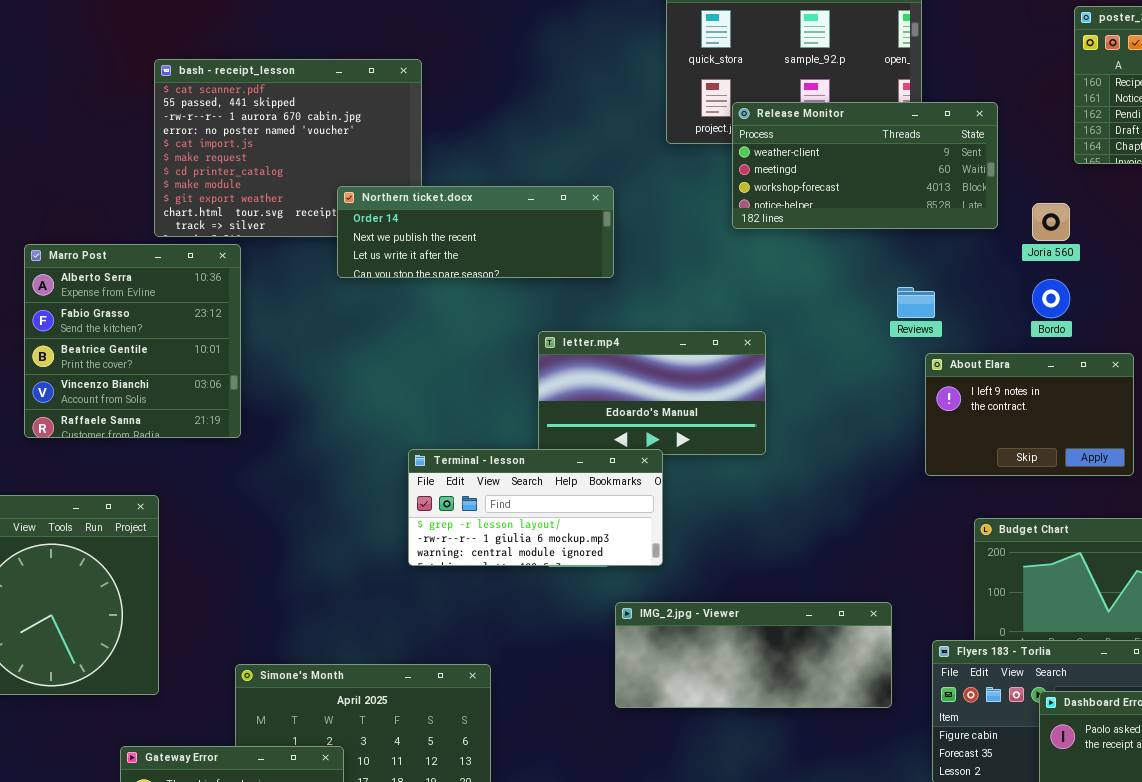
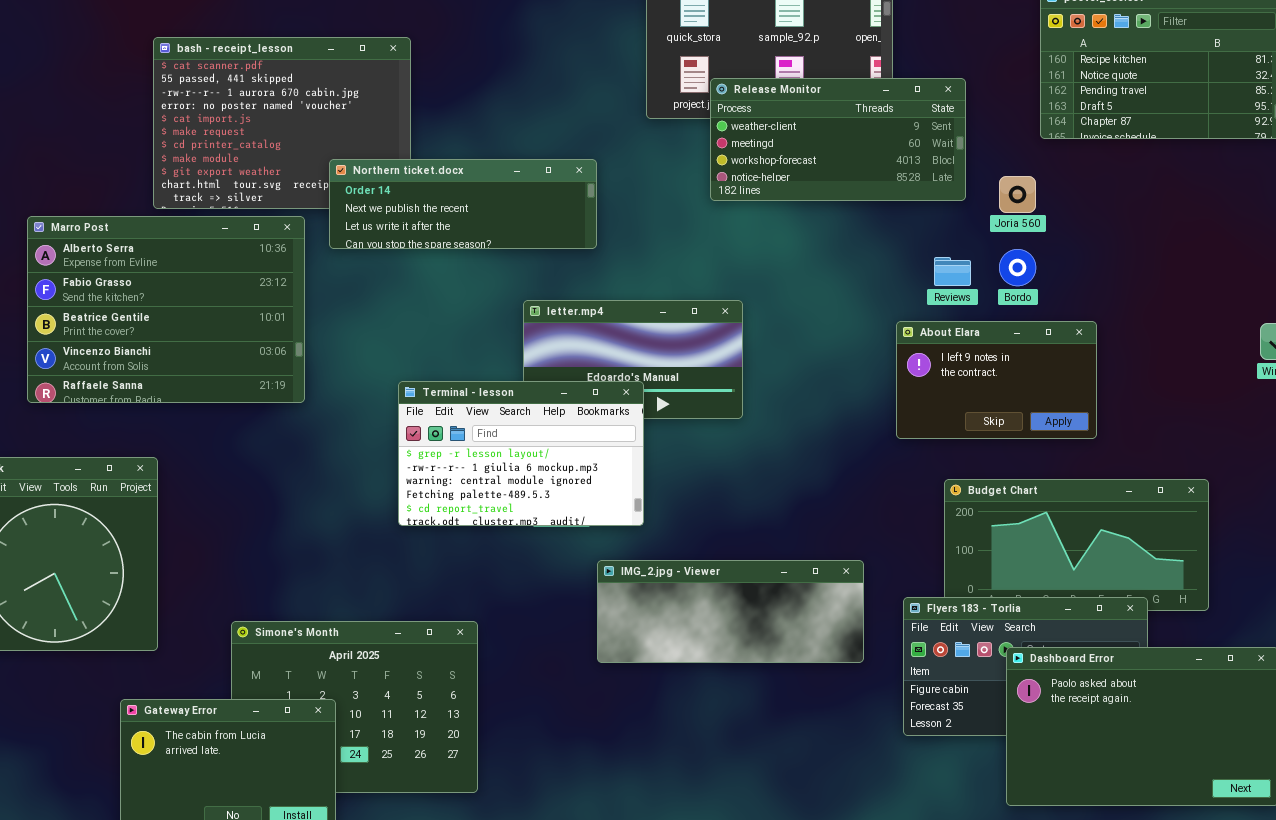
Marro Post: [24,244,241,438] -> [27,216,305,403], resized
Reviews: [897,287,935,318] -> [934,257,971,286], moved
Terminal - lesson: [408,449,663,566] -> [398,381,644,526], resized

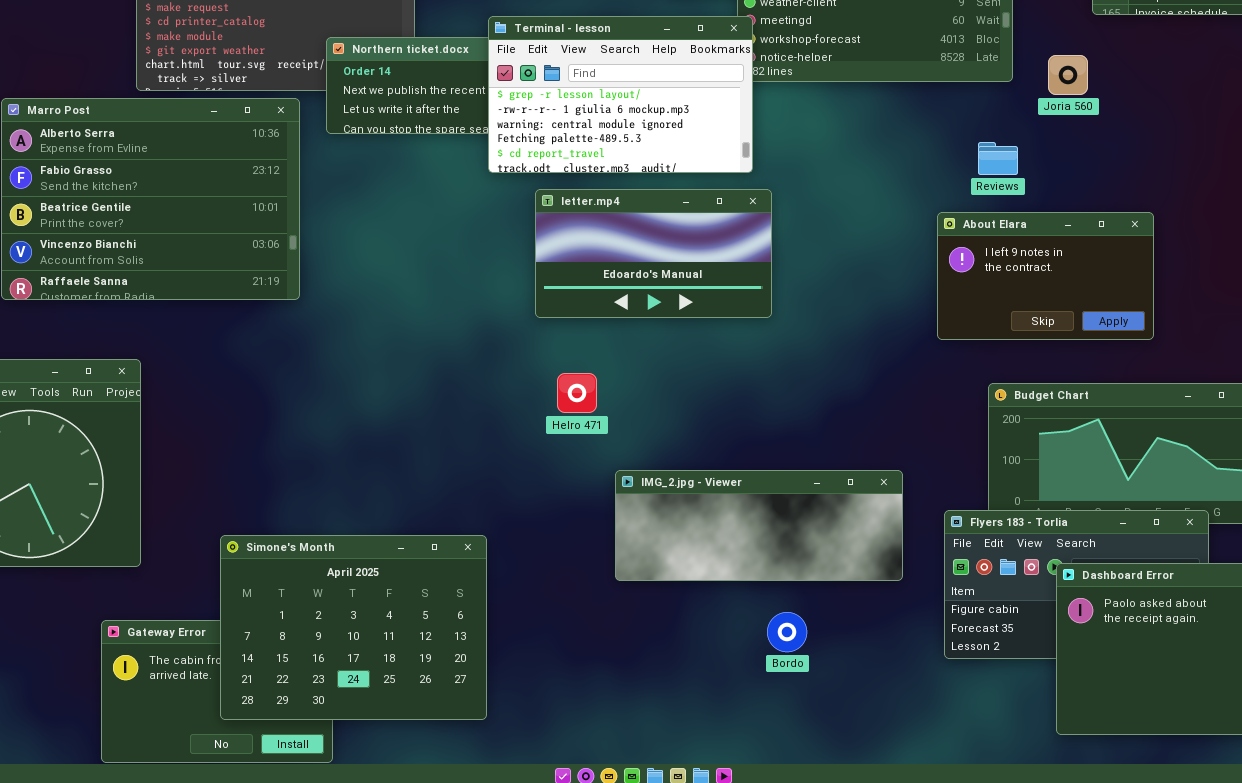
Bordo: [999,249,1036,286] -> [767,612,807,652], moved
Terminal - lesson: [398,381,644,526] -> [488,16,753,173], moved
Simone's Month: [231,621,478,793] -> [220,535,487,720], raised

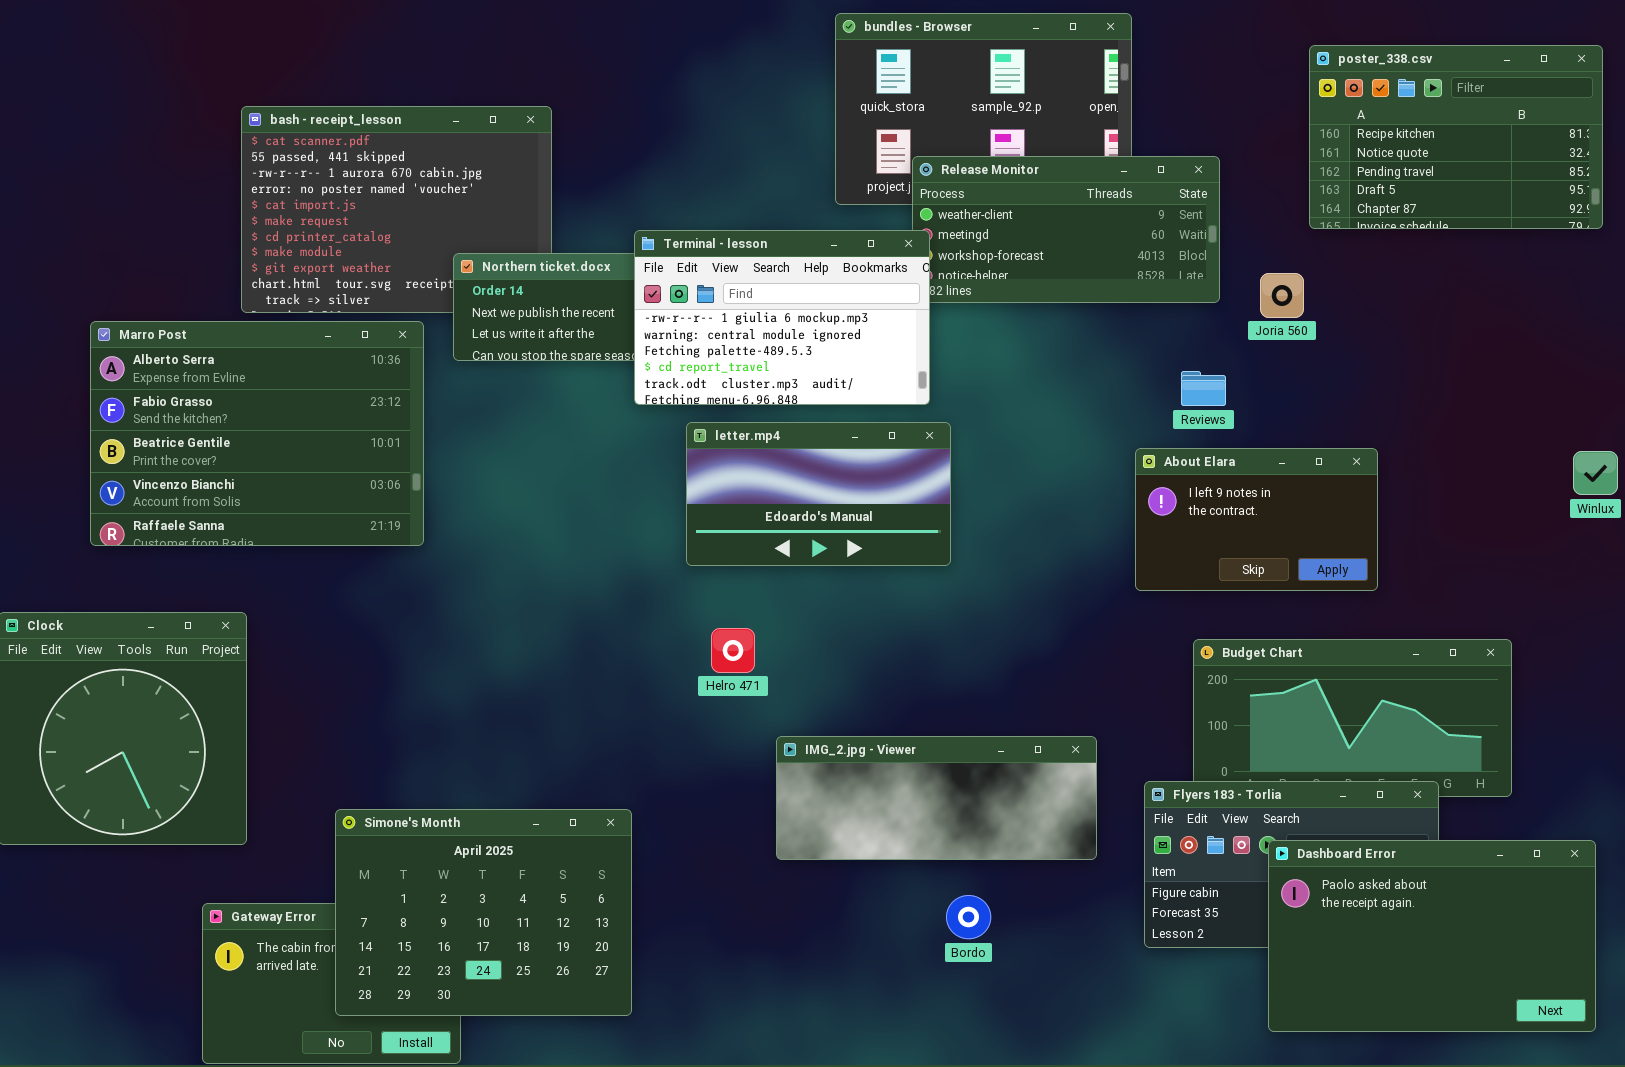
Terminal - lesson: [488,16,753,173] -> [634,230,930,405], scrolled down 1 row

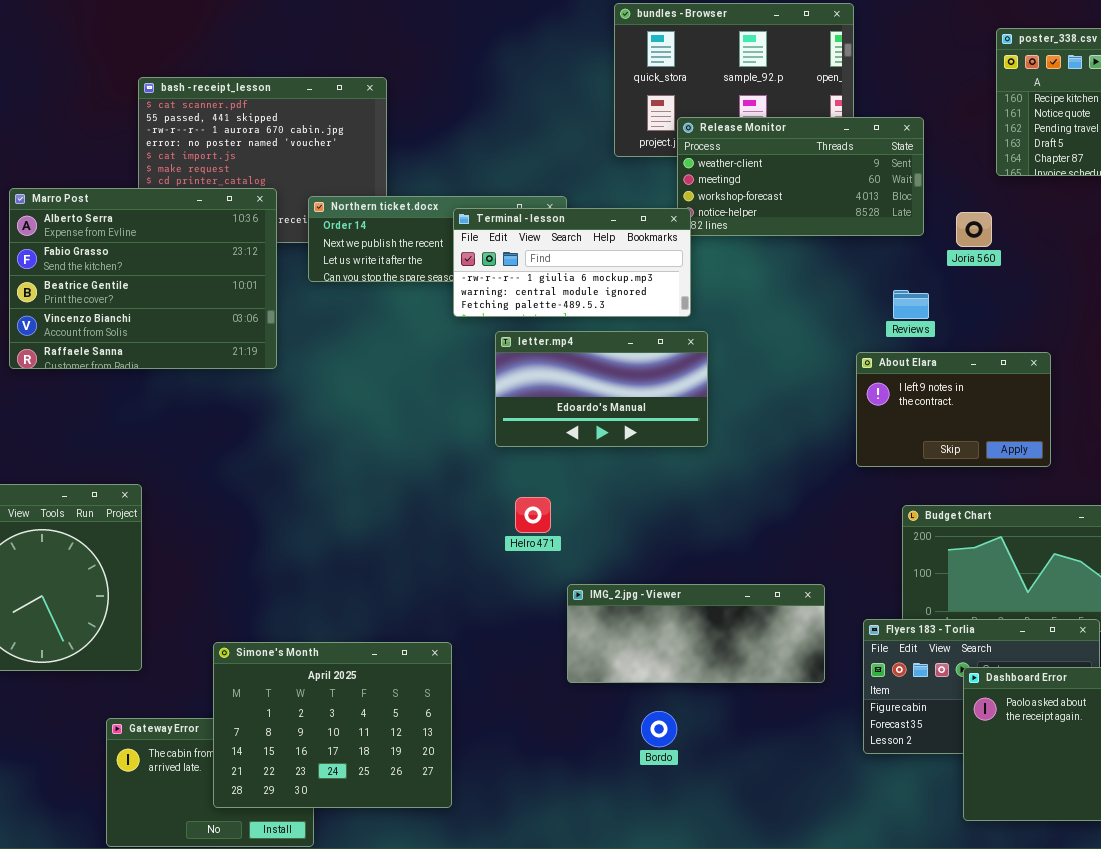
Terminal - lesson: [634,230,930,405] -> [453,208,691,317], resized
Marro Post: [90,321,424,546] -> [9,188,277,369], moved
Bordo: [946,895,991,939] -> [641,711,677,747], moved

